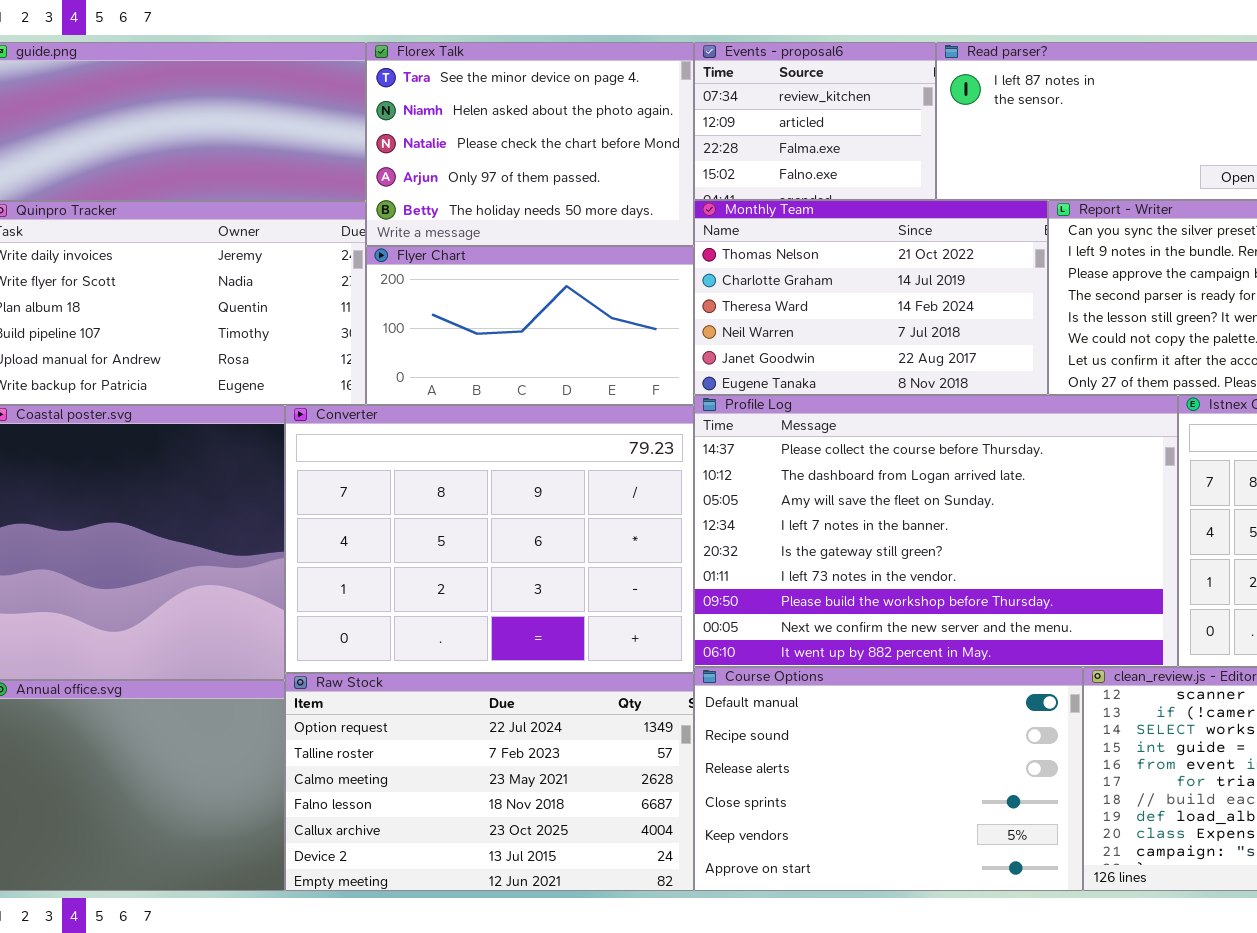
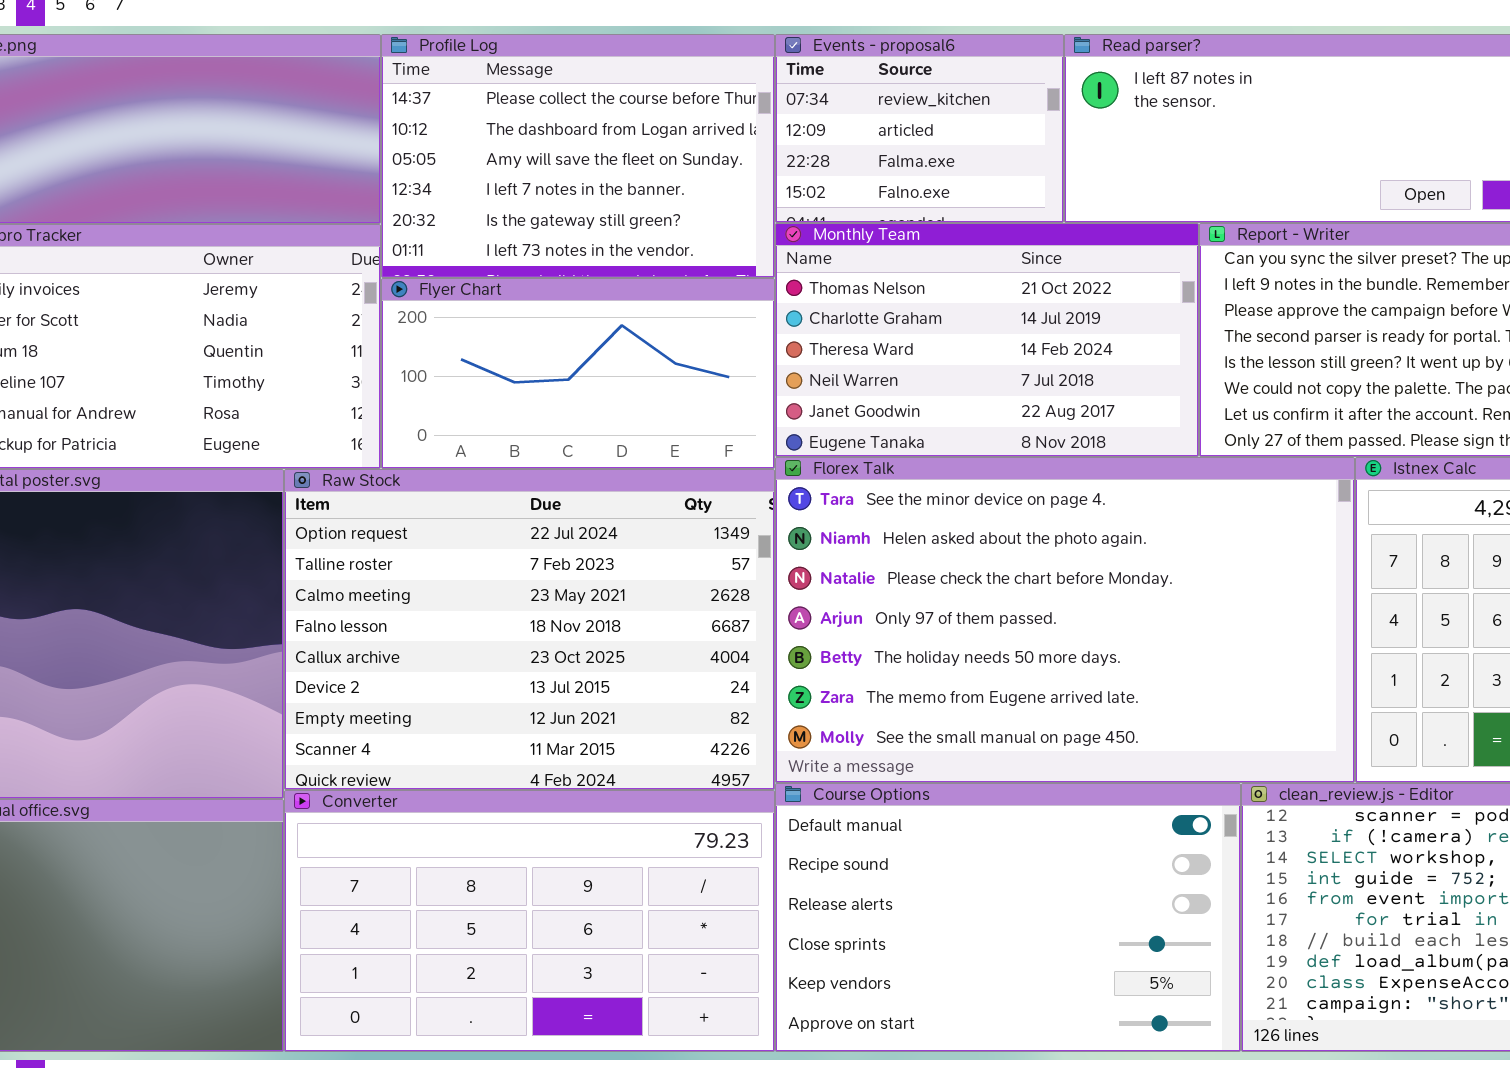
Florex Talk: [366,42,694,246] -> [775,457,1355,783], moved, resized
Profile Log: [694,395,1178,667] -> [381,34,775,278], moved, resized
Converter: [285,405,694,673] -> [284,790,775,1052], moved, resized
Raw Stock: [285,673,694,891] -> [284,469,775,790], moved, resized

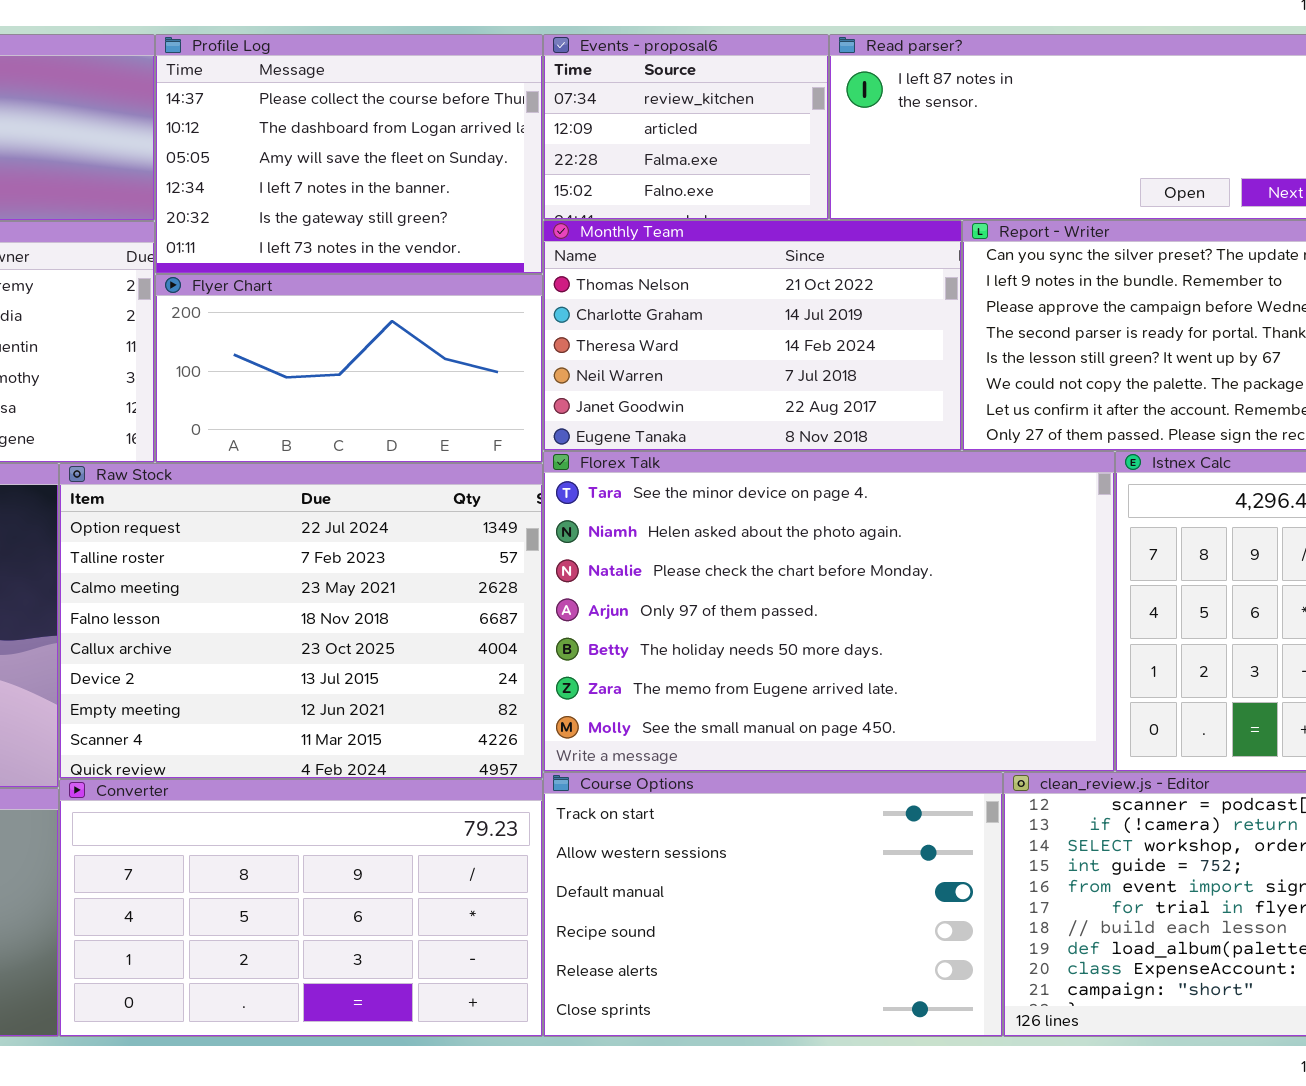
Course Options: [775,783,1241,1052] -> [543,772,1003,1037], scrolled up 2 rows

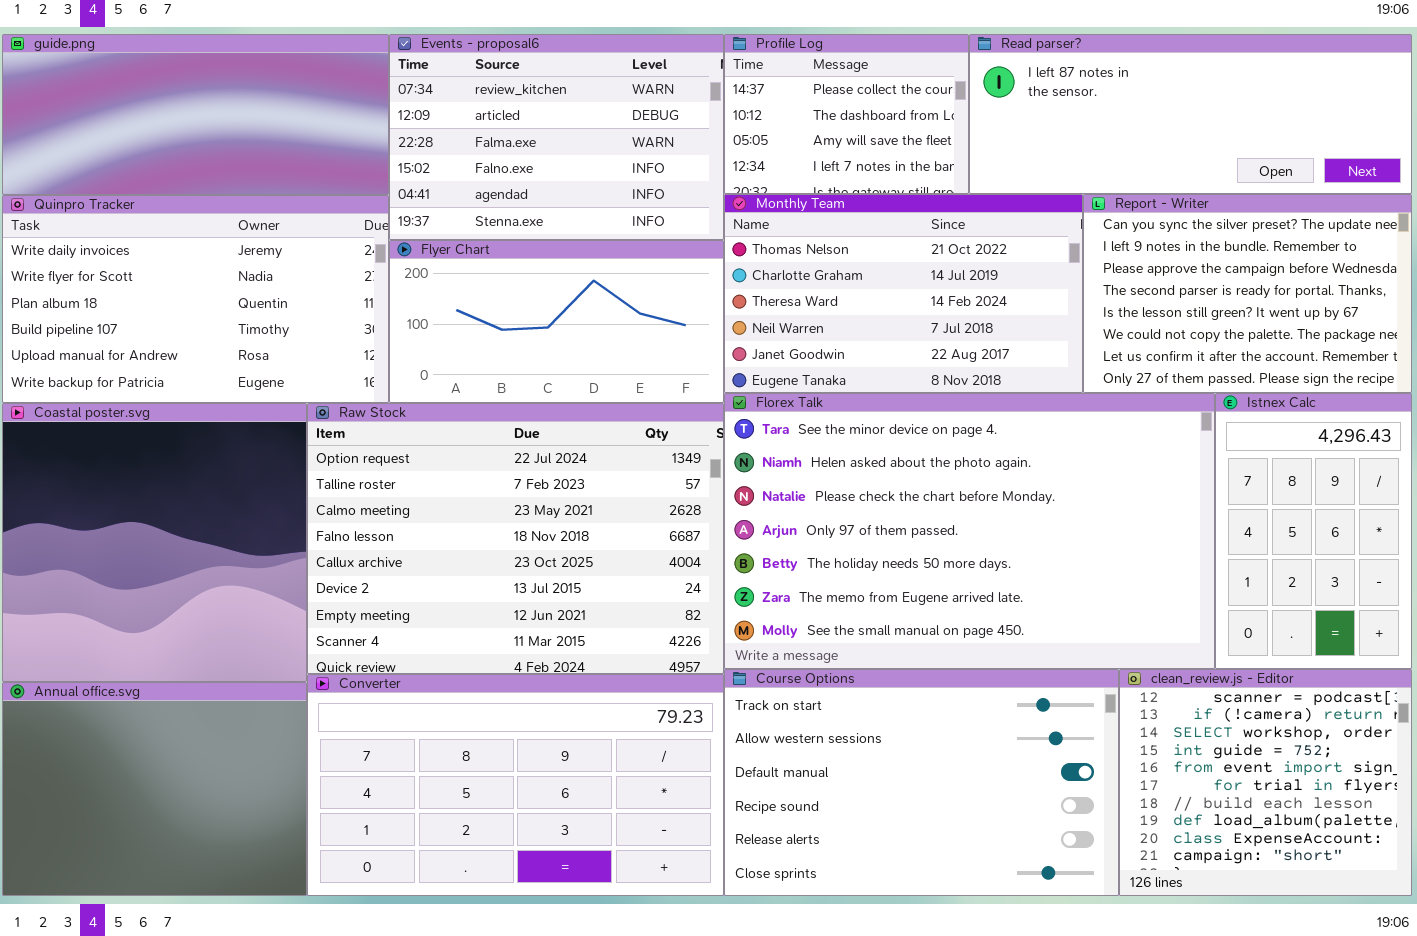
Profile Log: [155,34,543,274] -> [724,34,969,194], moved, resized
Events - proposal6: [543,34,829,220] -> [389,34,724,240], moved, resized

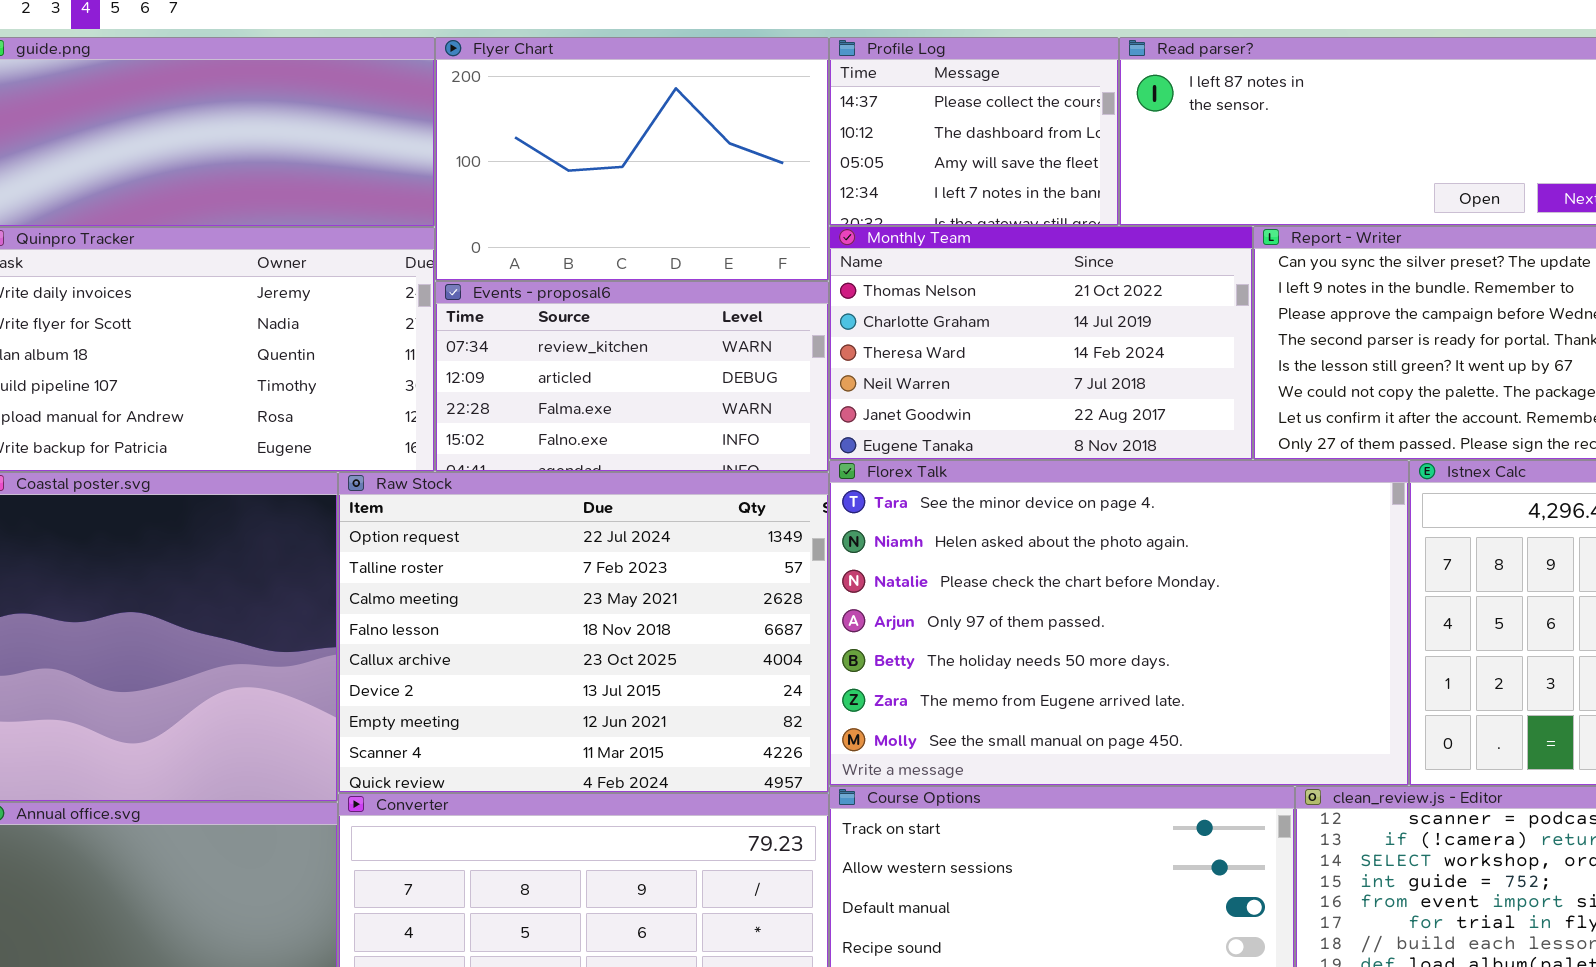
Events - proposal6: [389,34,724,240] -> [435,281,829,472], moved, resized
Flyer Chart: [389,240,724,403] -> [435,37,829,281], moved, resized

